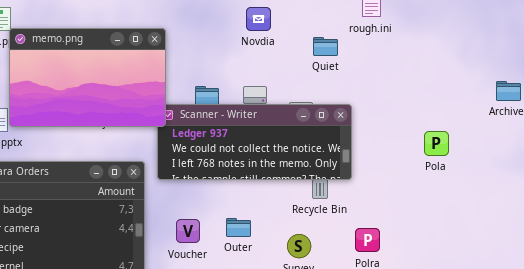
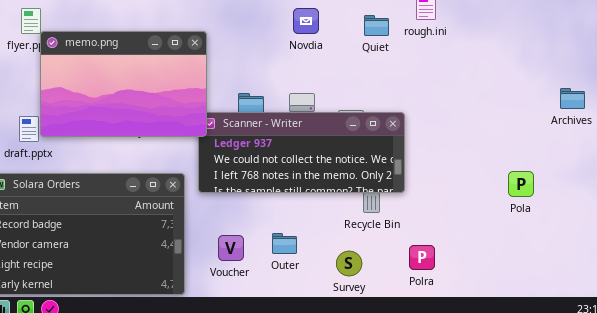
Quiet: [313,37,338,56] -> [364,15,389,36], moved
Pola: [424,131,449,156] -> [508,171,534,197], moved

